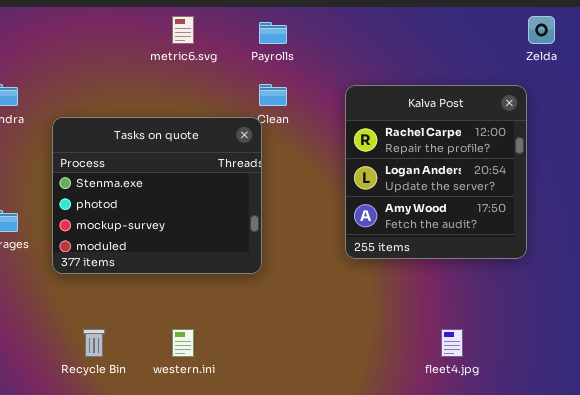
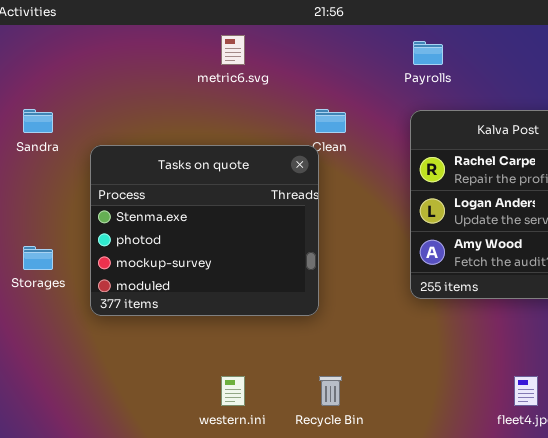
Payrolls: [259,22,287,44] -> [413,41,443,65], moved
Recycle Bin: [83,329,105,357] -> [319,376,342,406], moved

